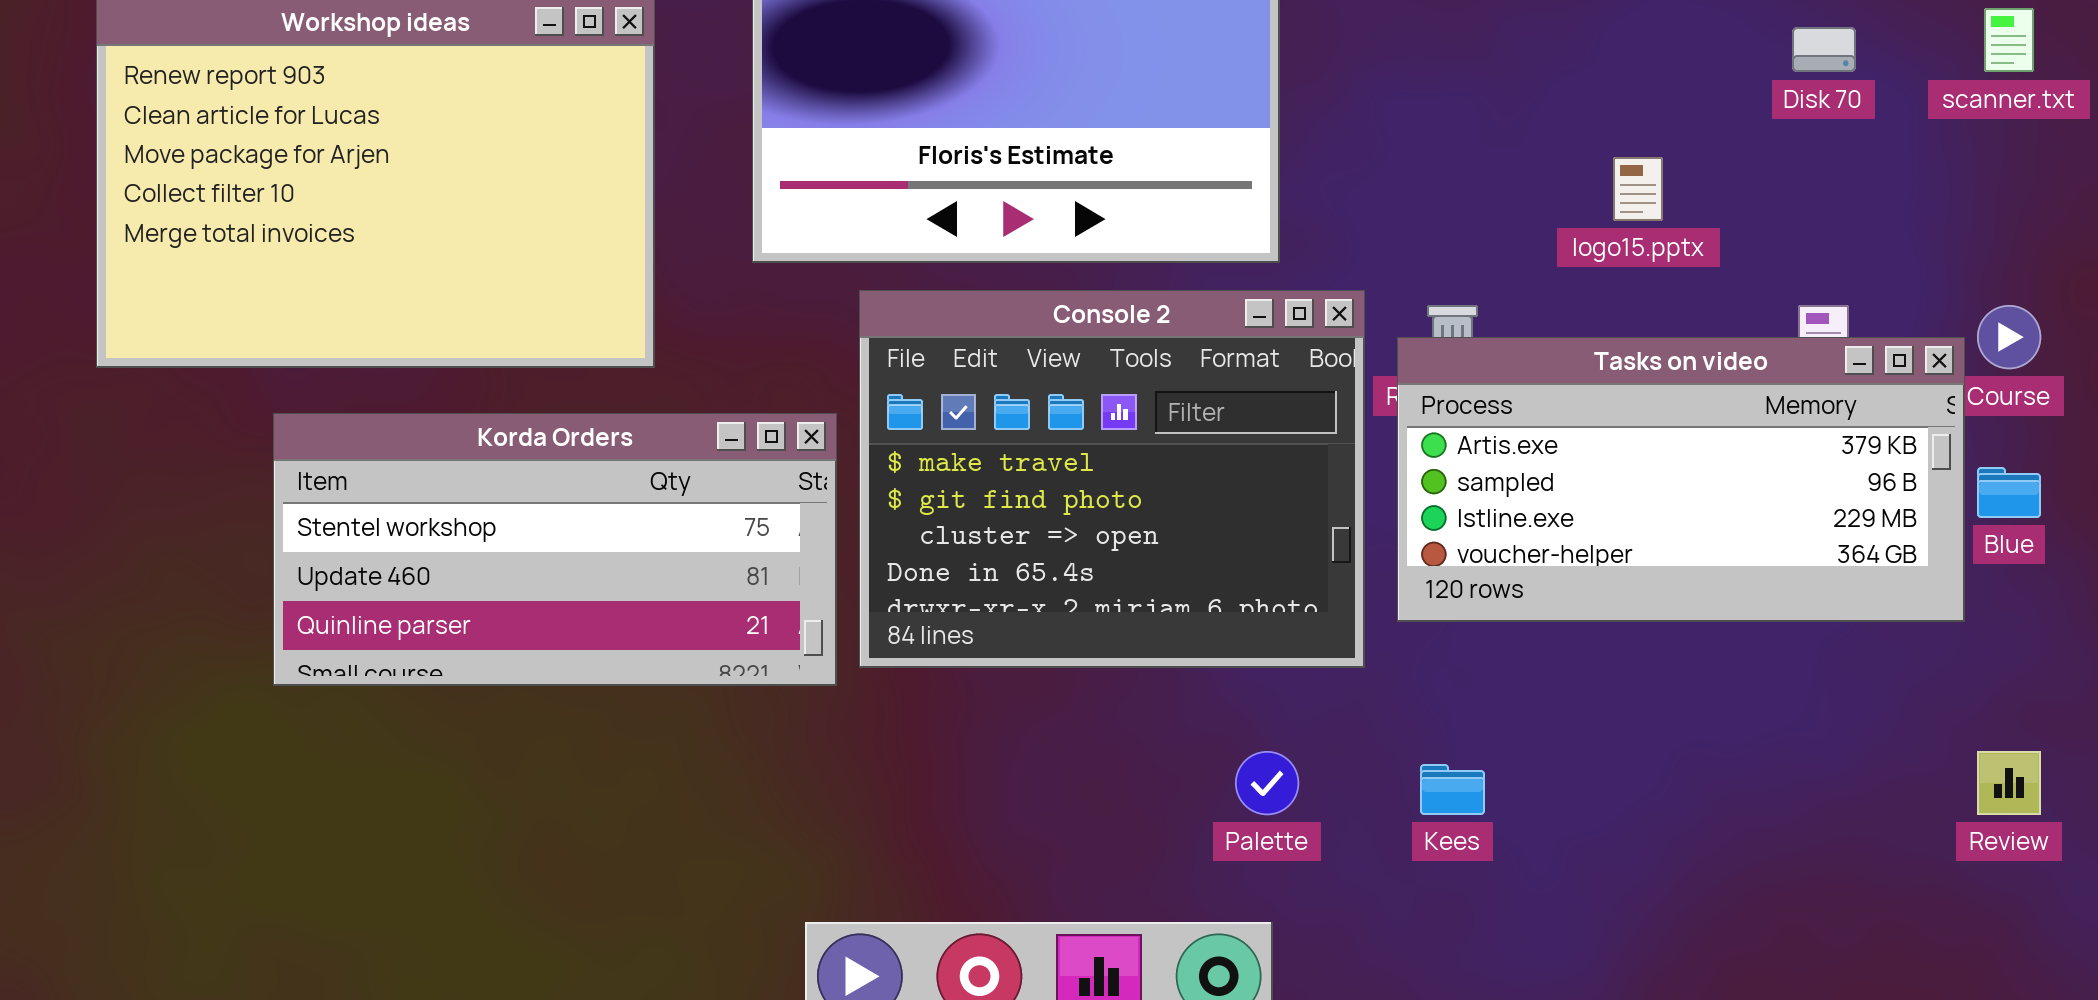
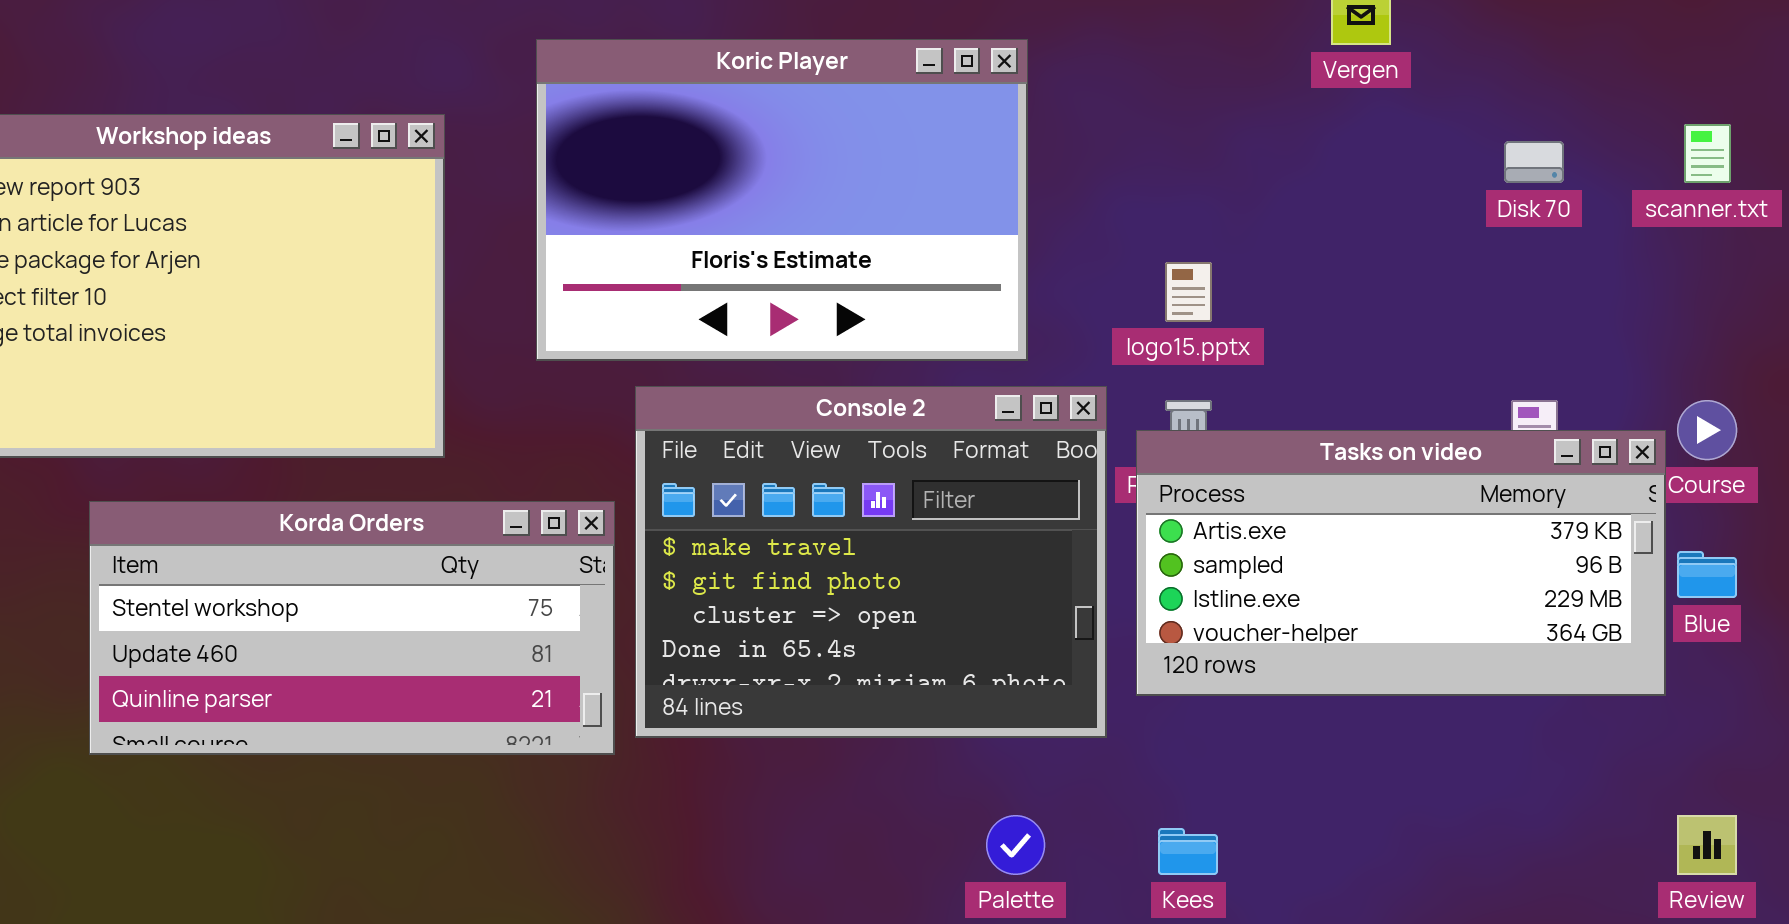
logo15.pptx: [1613,157,1663,221] -> [1165,262,1212,322], moved

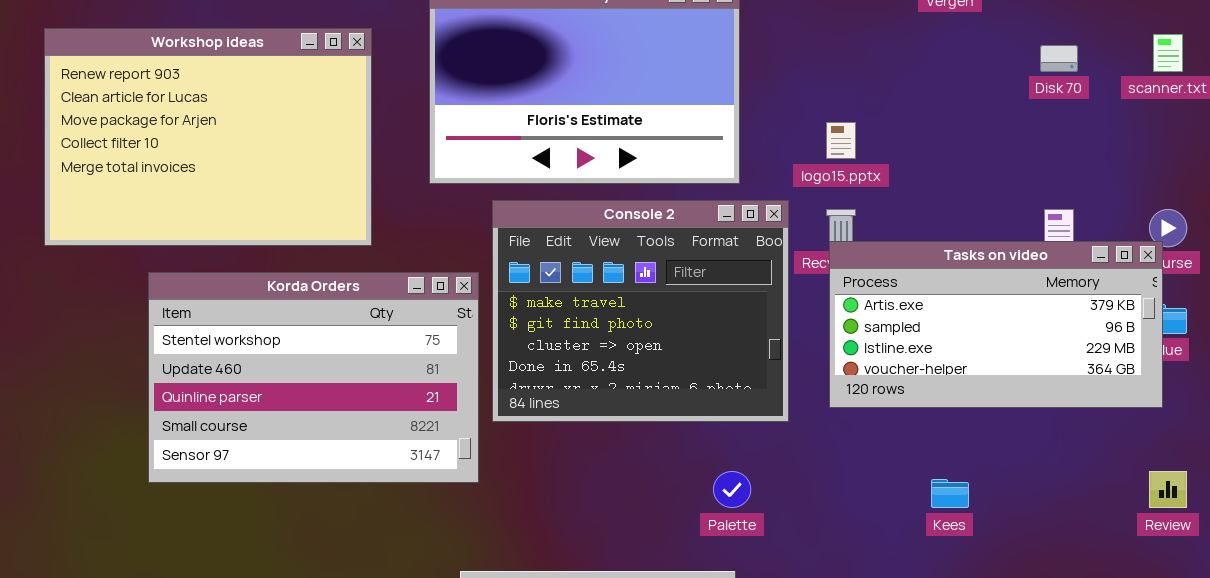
Tasks on video: [1136,430,1666,696] -> [829,241,1163,408], moved
Korda Orders: [89,501,615,755] -> [148,272,479,483], resized
Kees: [1158,828,1218,875] -> [931,479,969,508], moved

